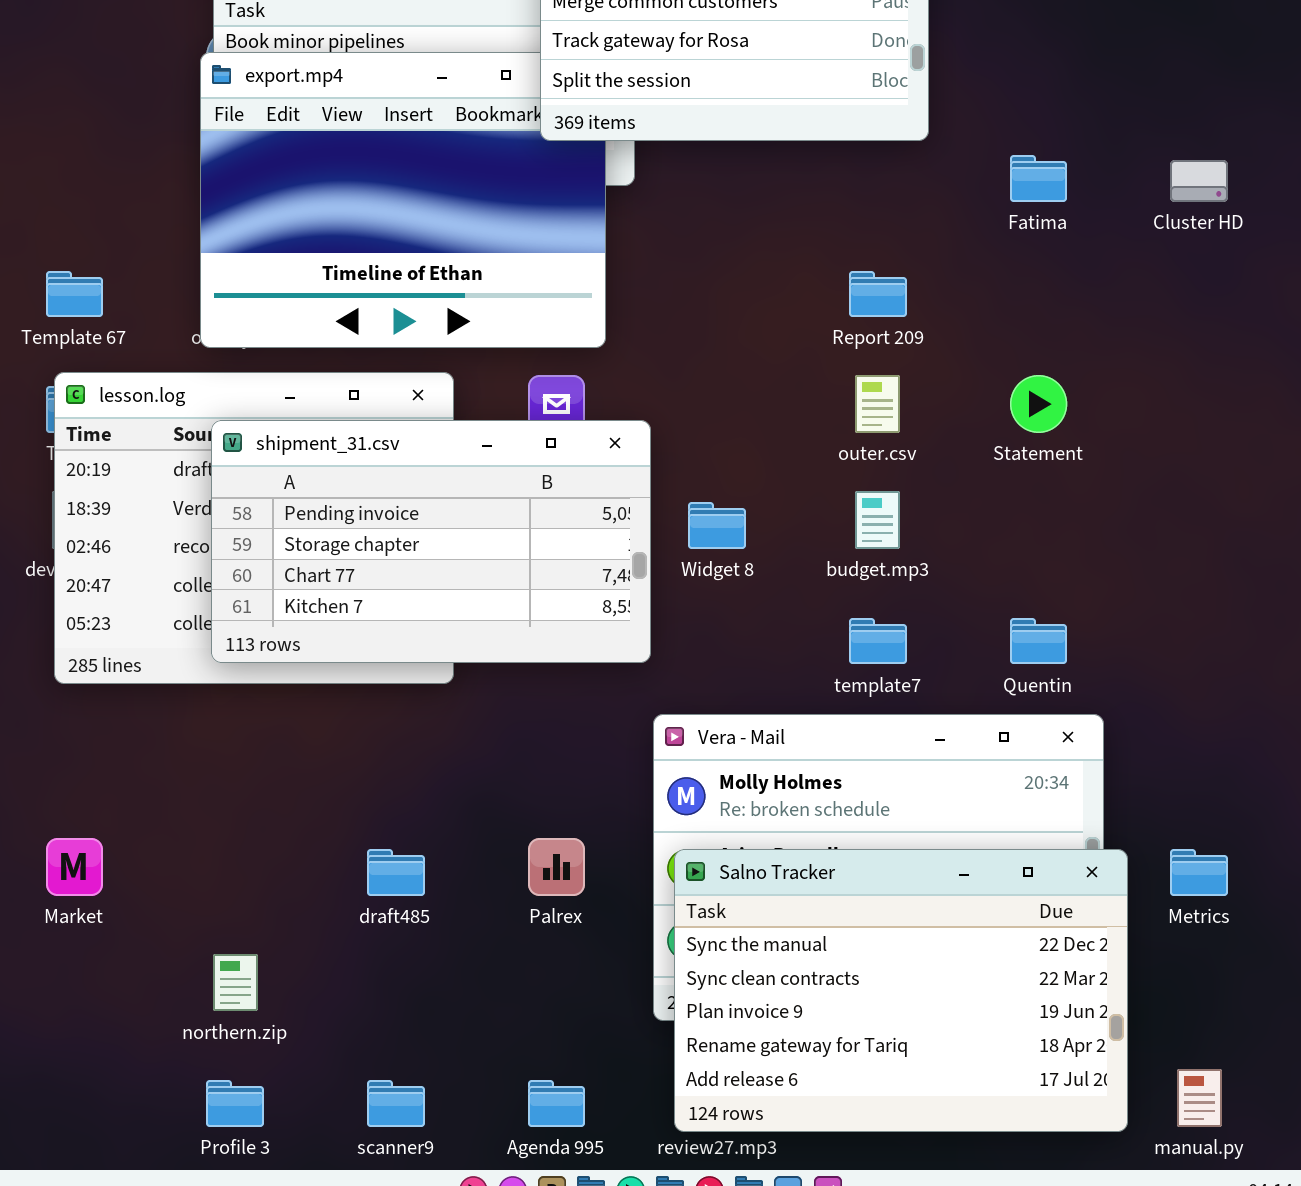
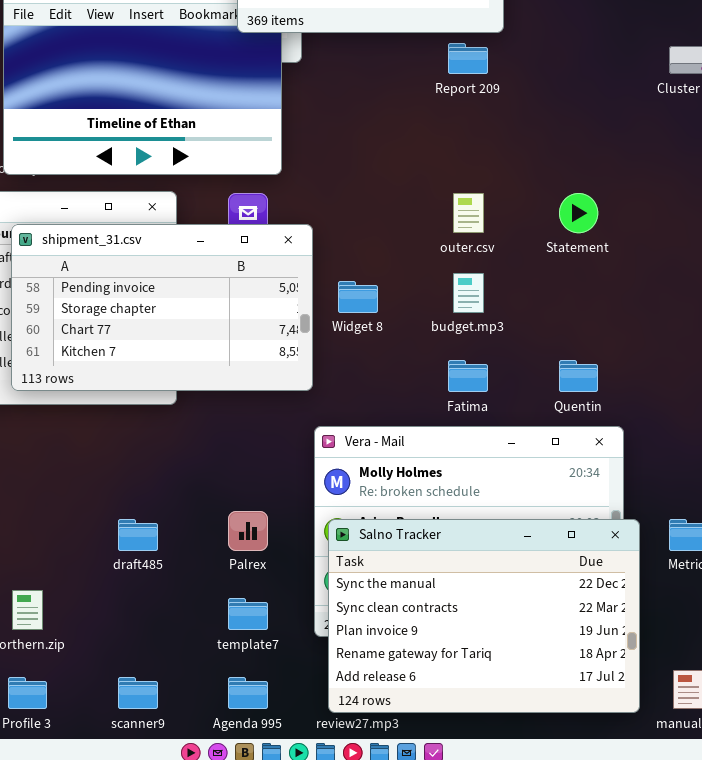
Fatima: [1010,155,1067,202] -> [448,360,488,392], moved
Report 209: [849,271,907,317] -> [448,43,488,74], moved
template7: [849,618,907,664] -> [228,598,268,630], moved

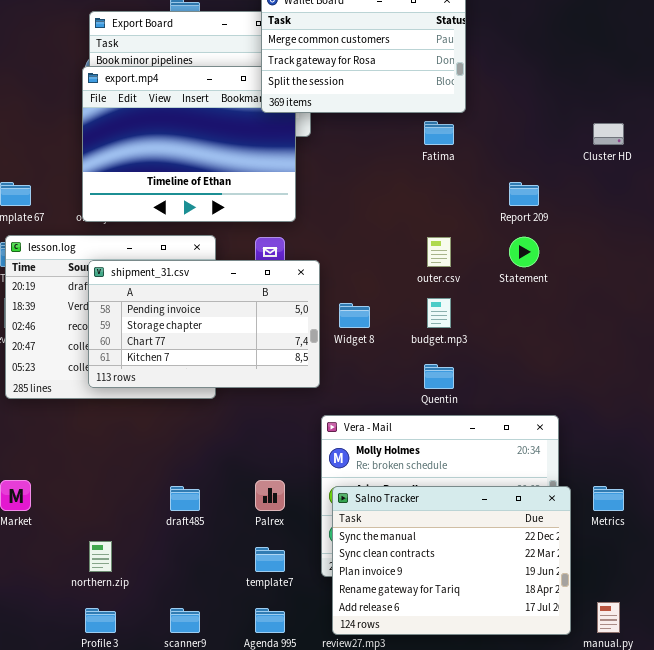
Report 209: [448,43,488,74] -> [509,182,539,206], moved
Fatima: [448,360,488,392] -> [424,121,454,145], moved
Quentin: [559,360,598,392] -> [424,364,454,389], moved

